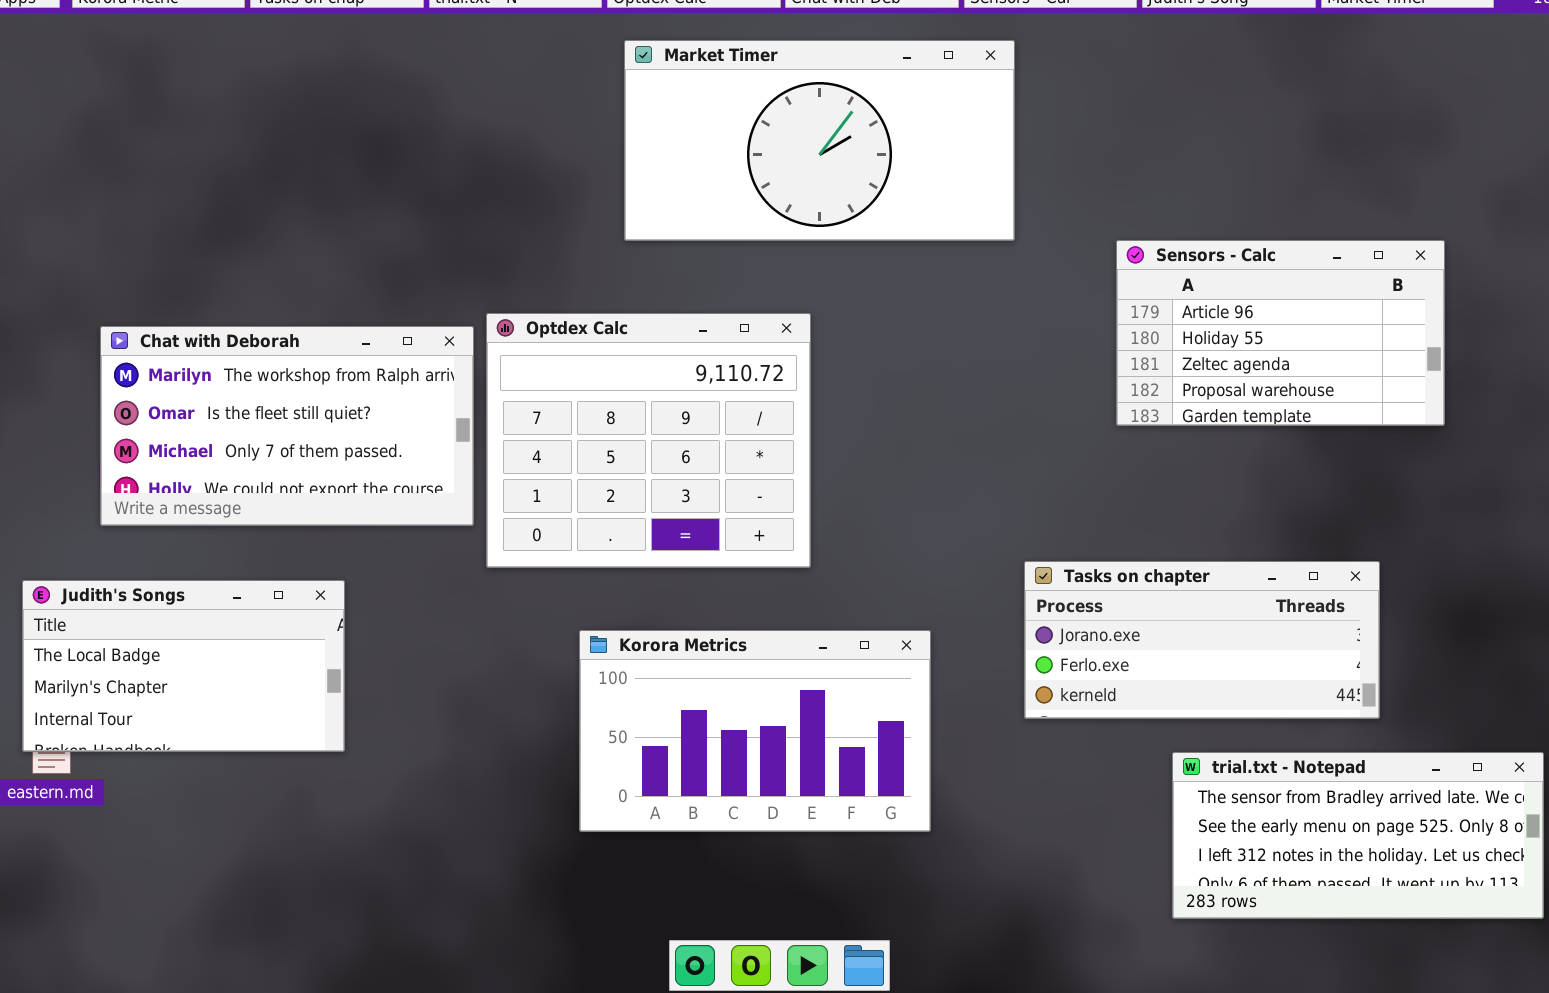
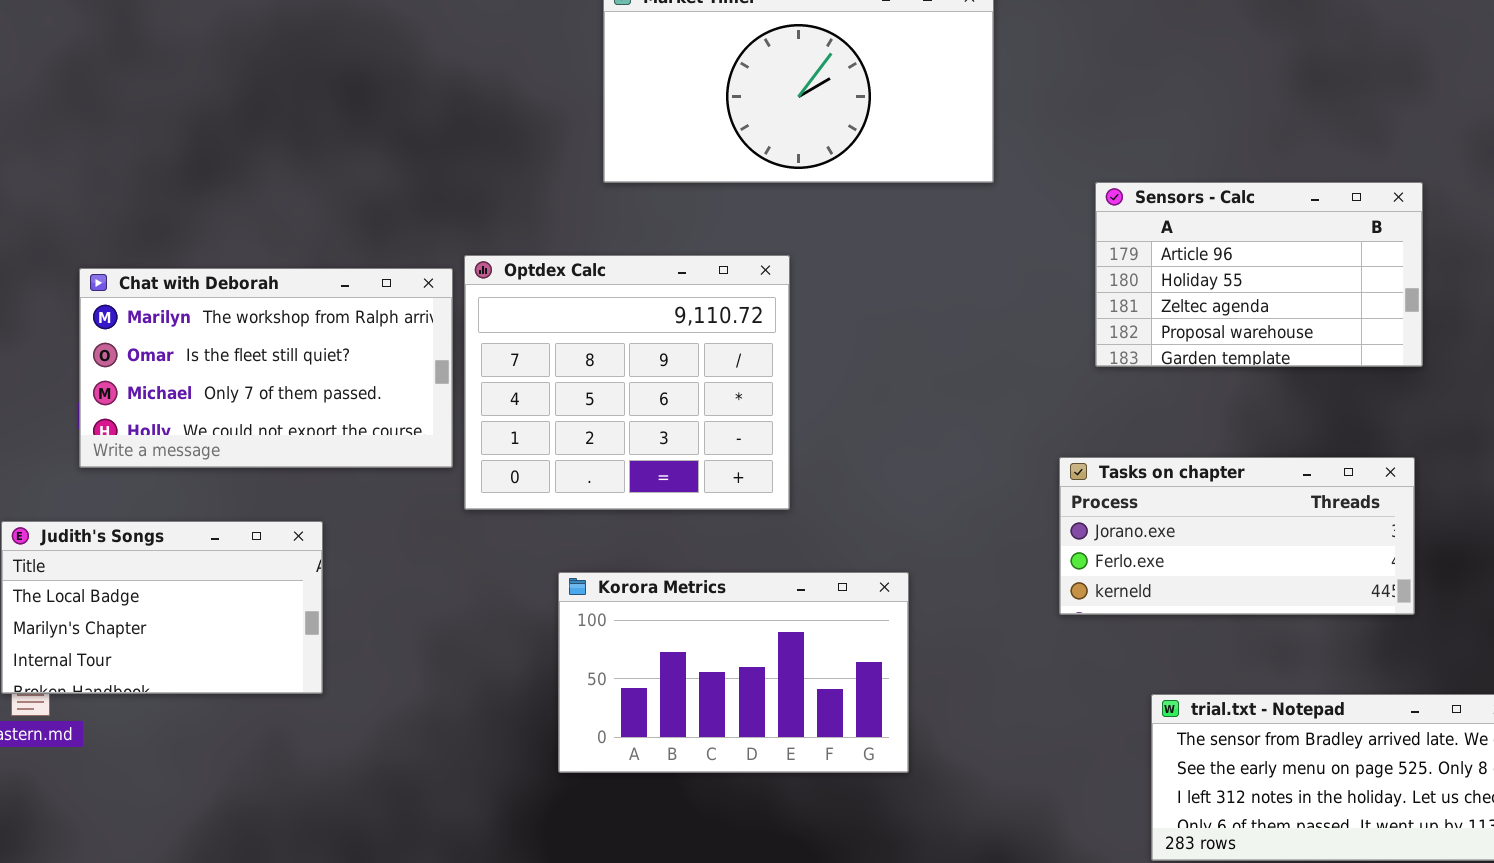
Tasks on chapter: [1024,561,1380,719] -> [1059,457,1415,615], moved

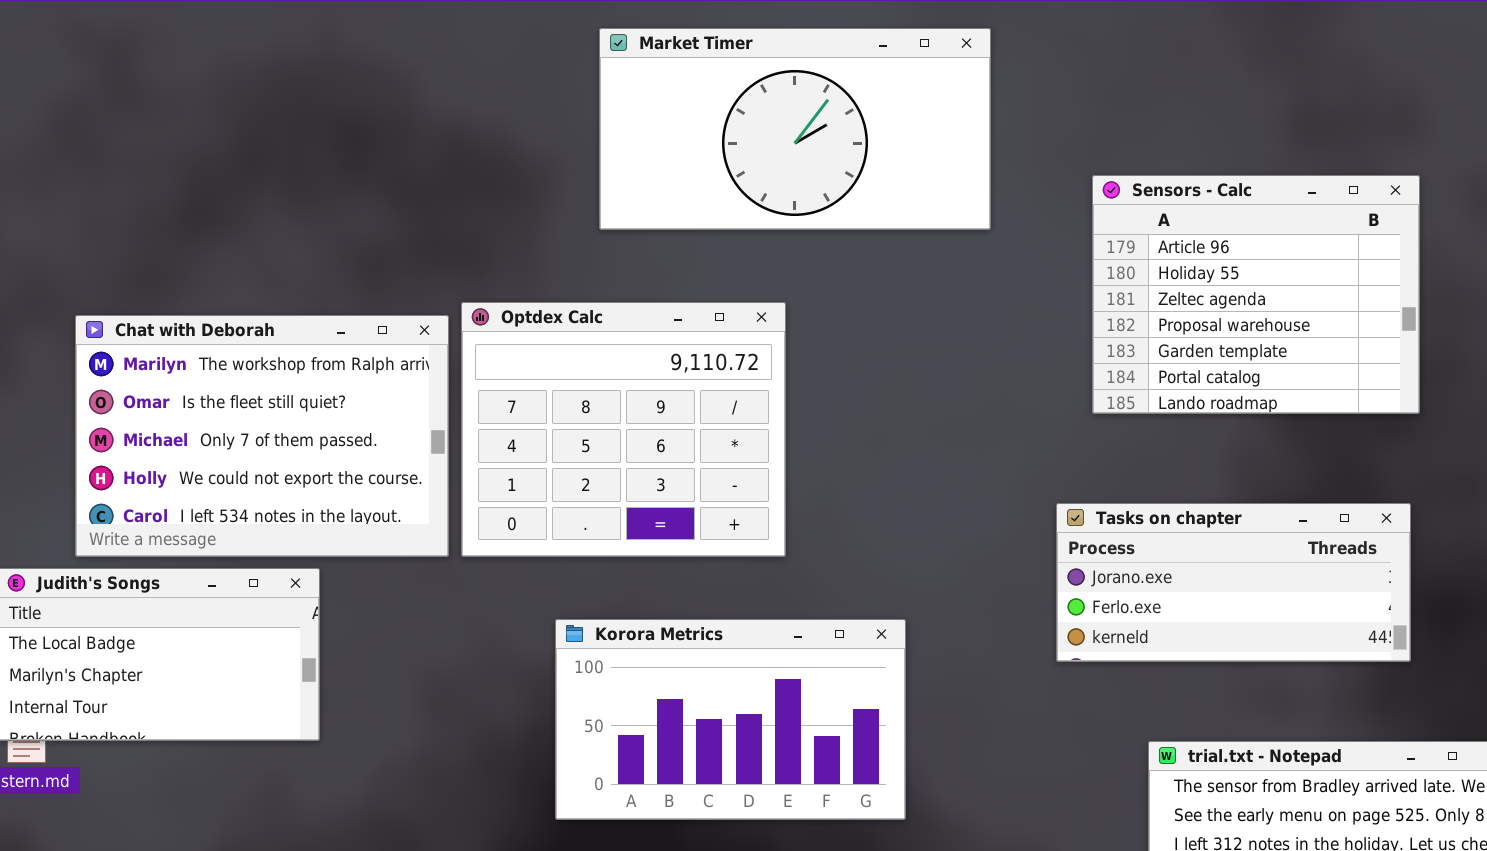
Sensors - Calc: [1095,182,1423,367] -> [1092,175,1420,414], resized
Chat with Deborah: [79,268,453,468] -> [75,315,449,557], resized

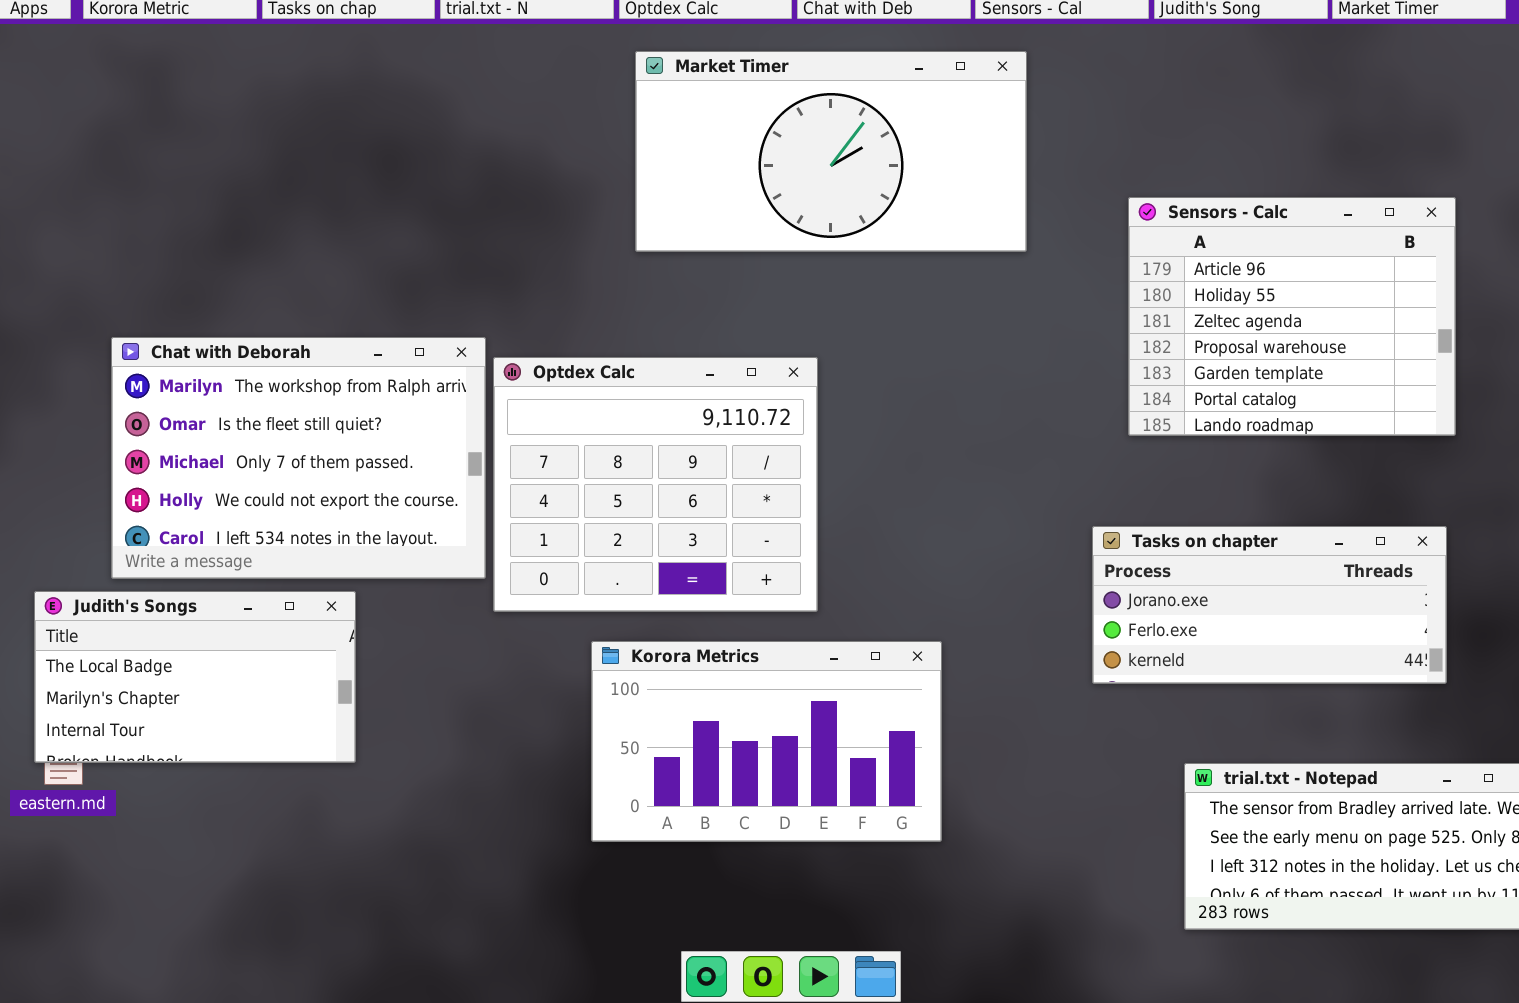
Optdex Calc: [461,302,786,557] -> [493,357,818,612], moved

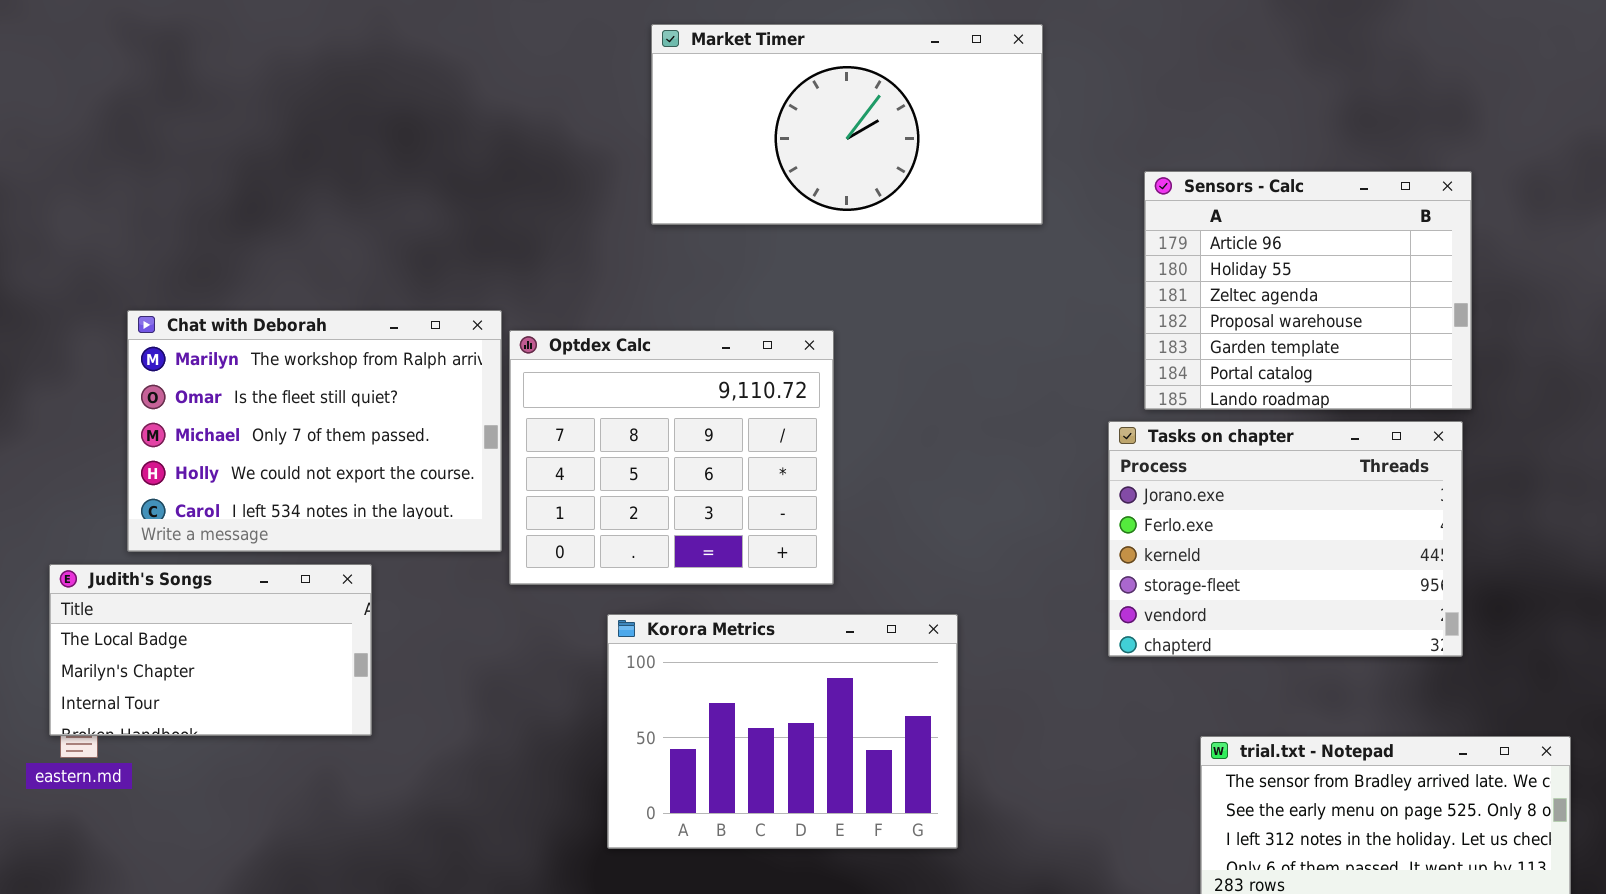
Tasks on chapter: [1092,526,1447,684] -> [1108,421,1463,657], resized
Korora Metrics: [591,641,942,842] -> [607,614,958,849], resized

